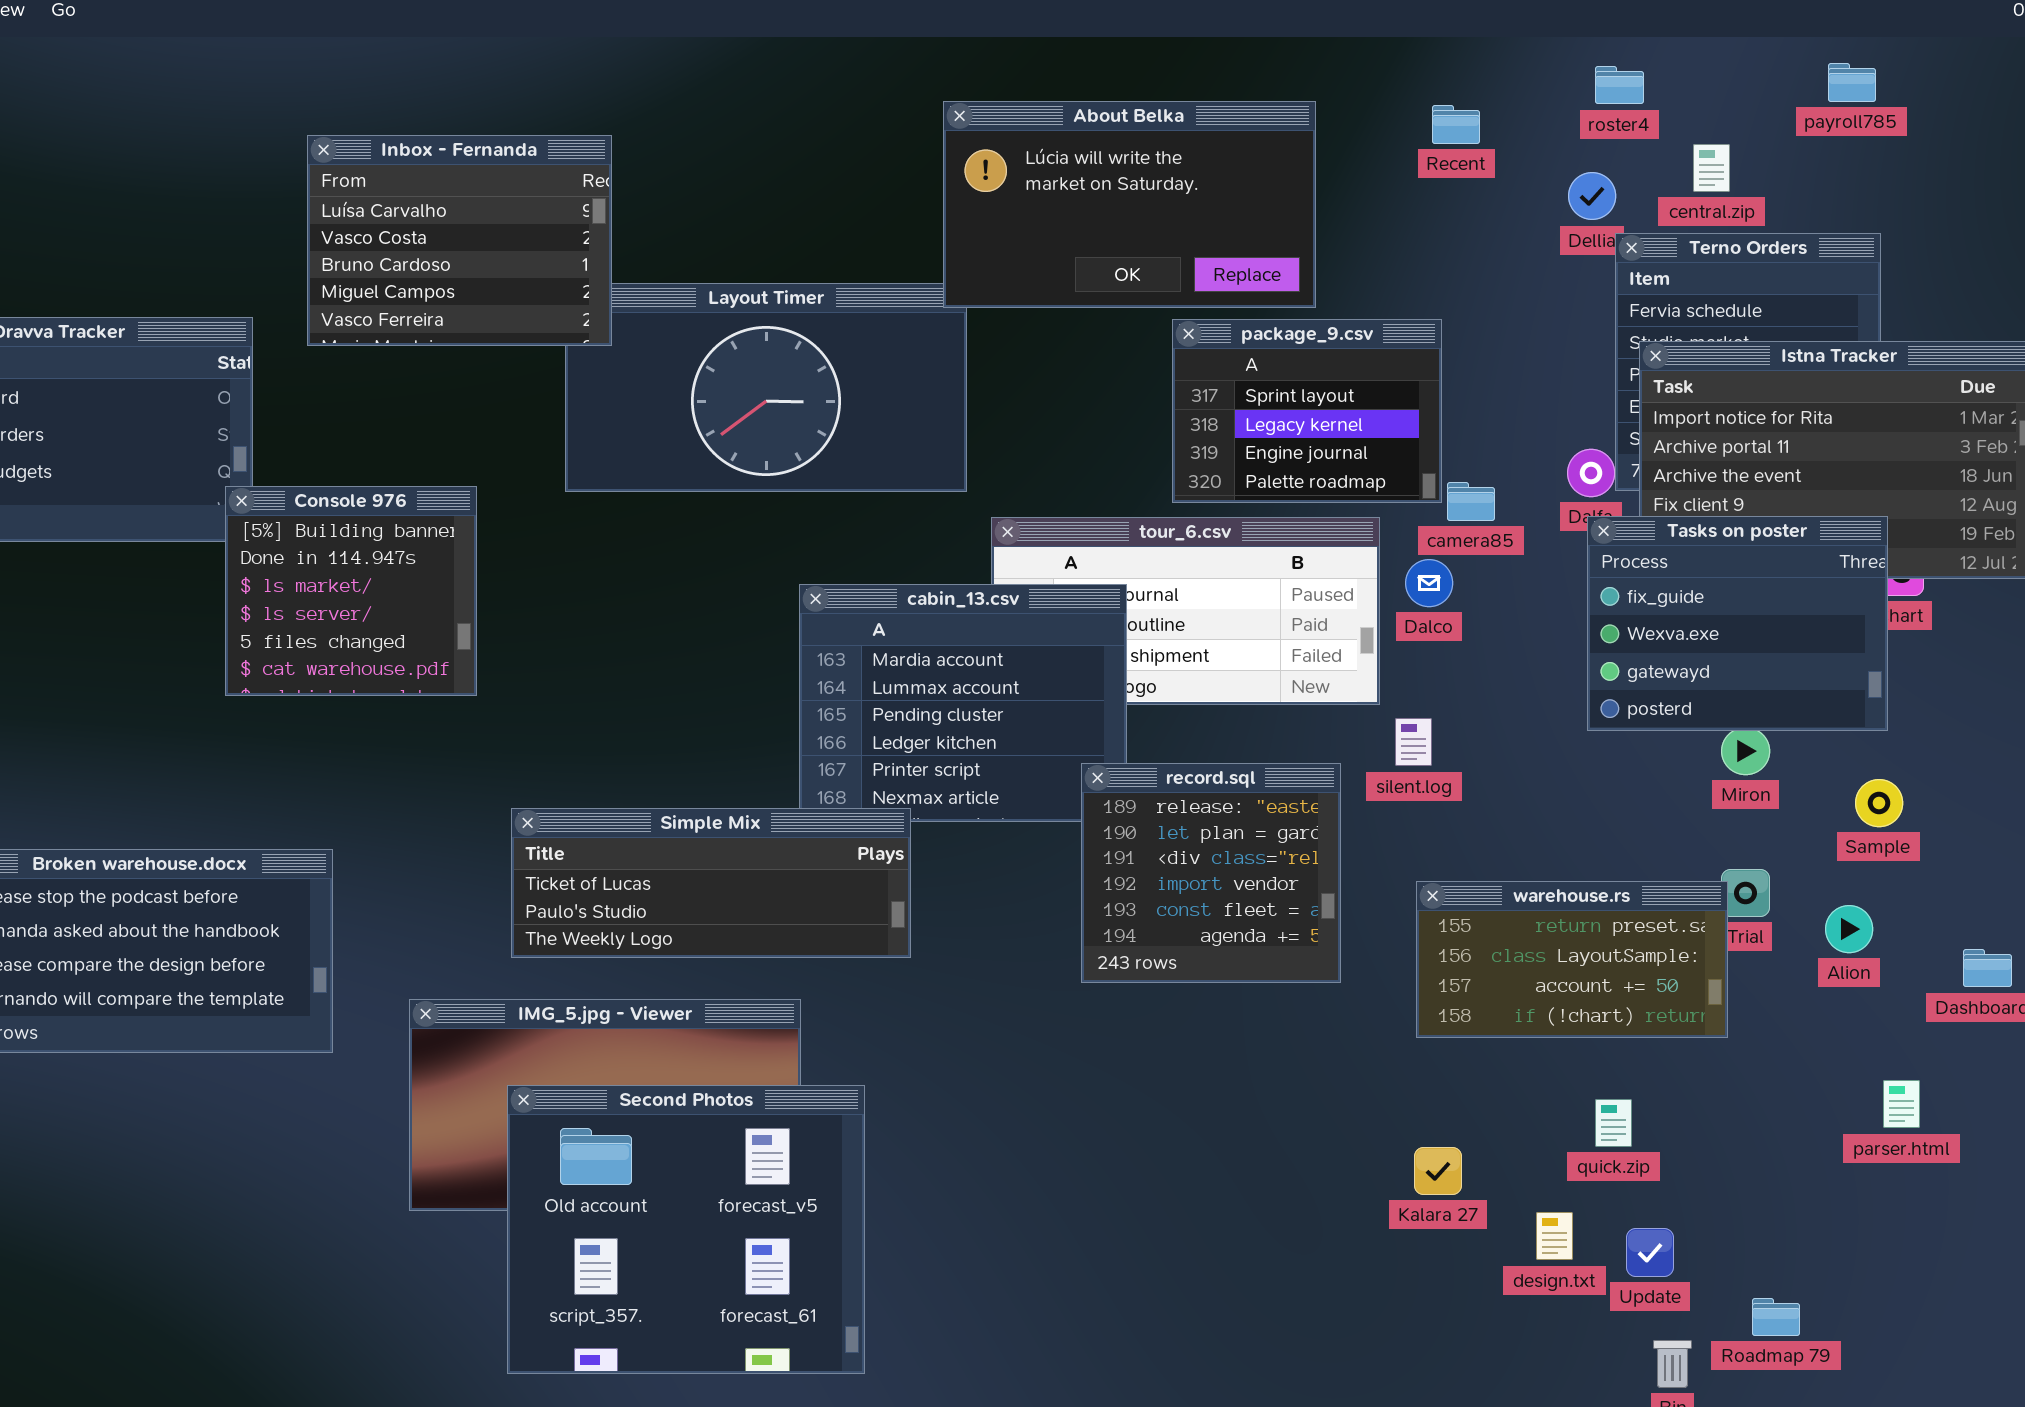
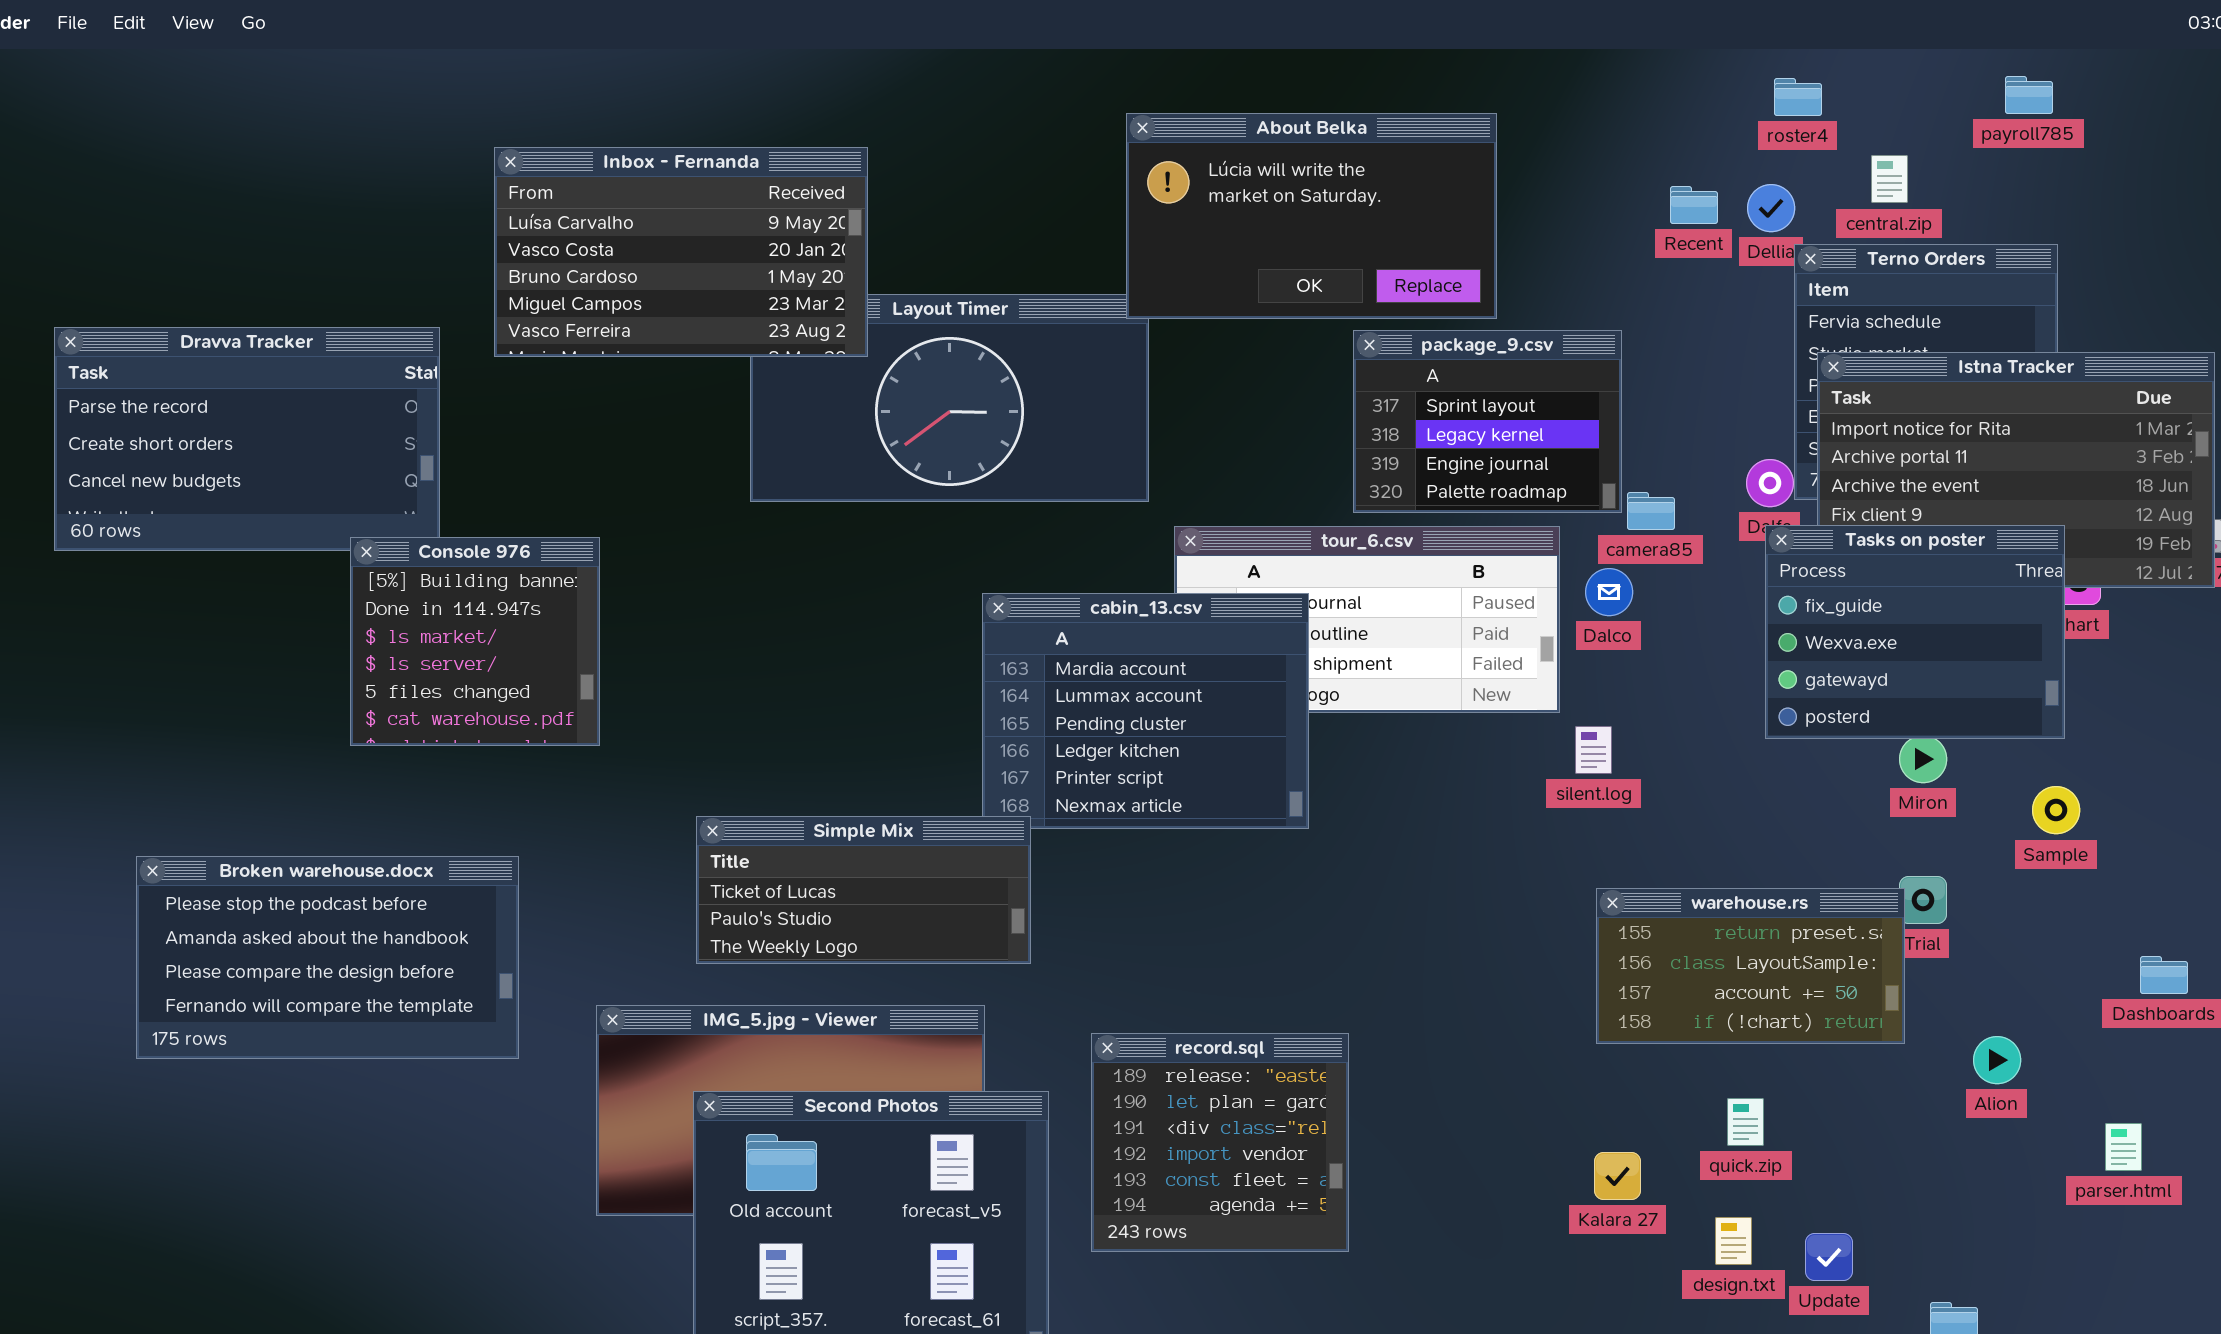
Recent: [1432,105,1480,144] -> [1670,186,1718,224], moved
Inbox - Fernanda: [307,135,612,346] -> [494,147,868,357], resized
Console 976: [225,486,477,696] -> [350,537,600,746], moved
record.sql: [1081,763,1341,983] -> [1091,1033,1349,1252], moved
Simple Mix: [511,808,911,958] -> [696,816,1031,964], resized
Alion: [1825,905,1873,953] -> [1973,1036,2021,1084], moved
parser.html: [1883,1080,1920,1128] -> [2105,1123,2142,1171], moved
quick.zip: [1595,1099,1632,1147] -> [1727,1098,1764,1146], moved

